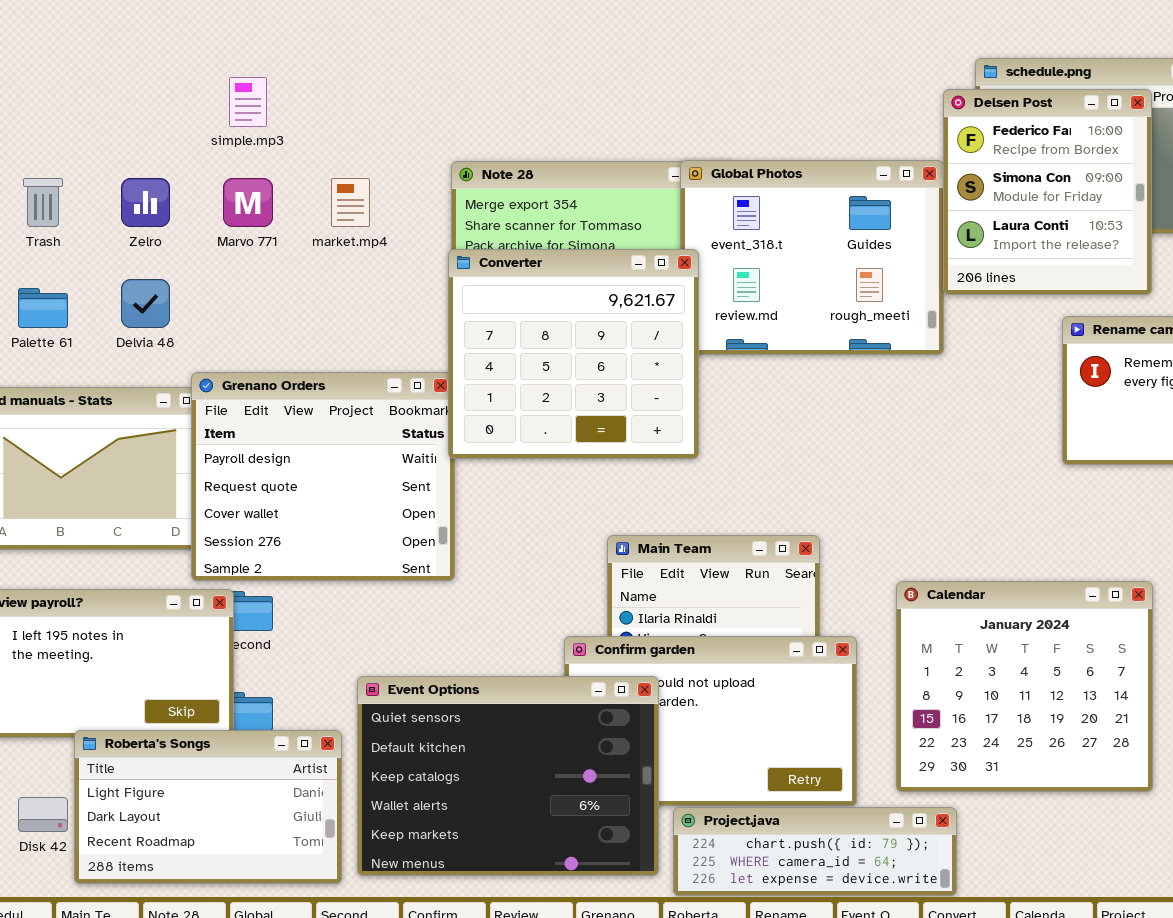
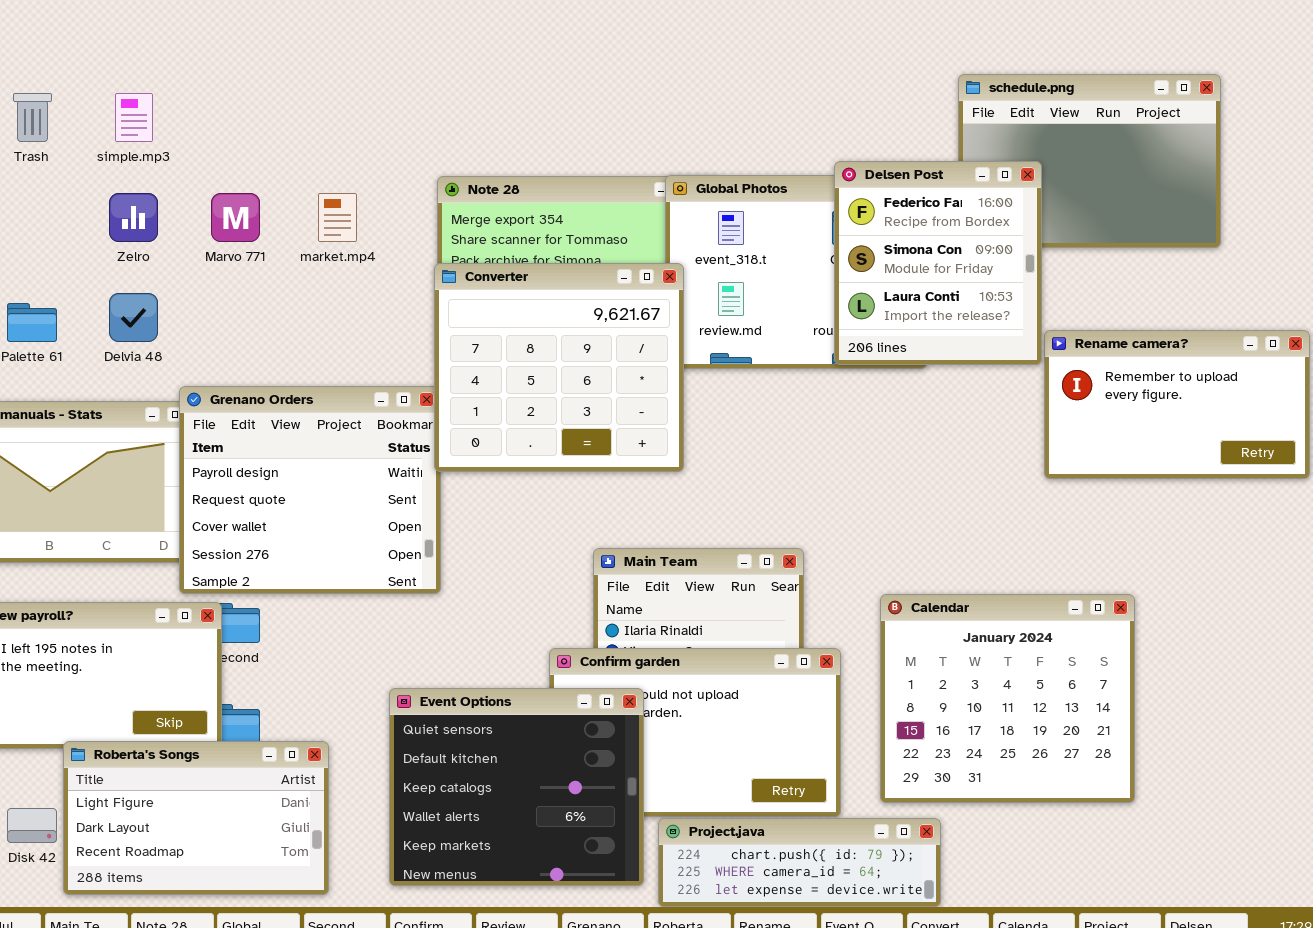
simple.mp3: [229,77,267,127] -> [115,93,153,142], moved
Delsen Post: [943,89,1152,295] -> [834,161,1042,365], moved
Trash: [23,178,63,227] -> [13,93,52,142], moved
Event Options: [357,676,659,876] -> [389,688,644,886], resized

